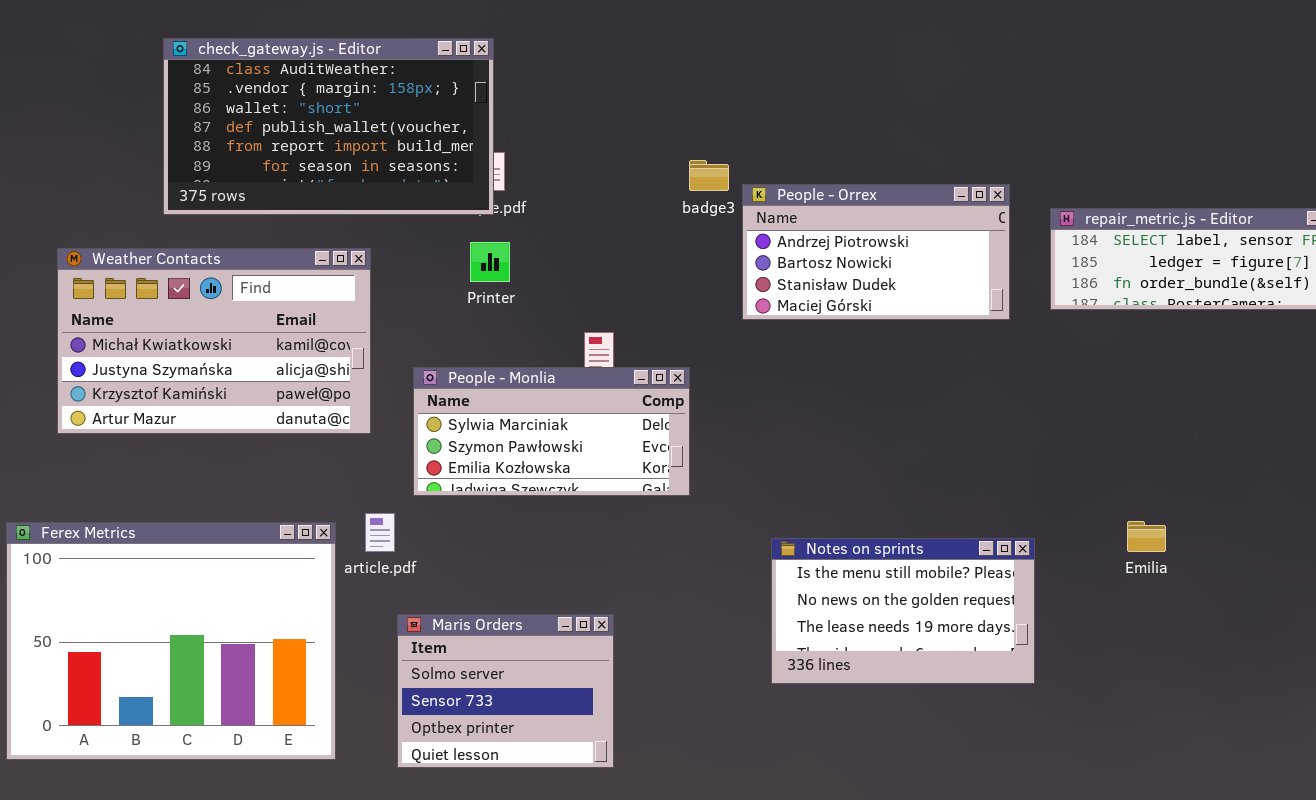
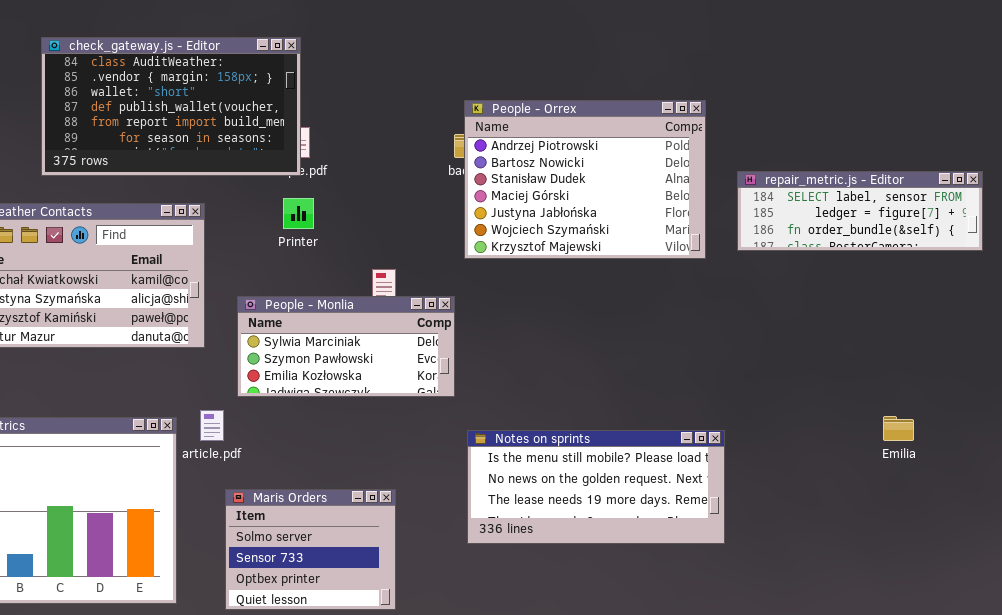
People - Orrex: [742,184,1010,320] -> [464,100,706,259], resized
Emilia: [1127,521,1166,552] -> [883,416,914,441], moved
Notes on sprints: [771,538,1035,684] -> [467,430,725,544], resized

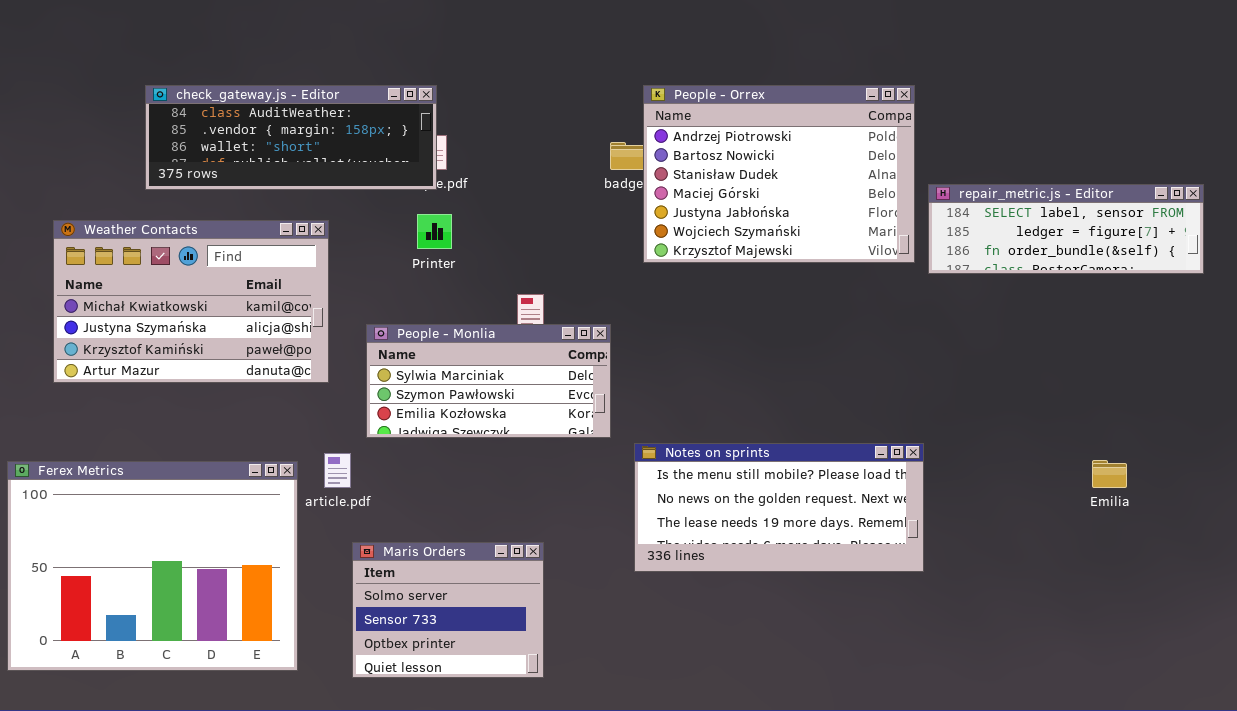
check_gateway.js - Editor: [41,37,301,176] -> [145,85,437,190], resized
People - Orrex: [464,100,706,259] -> [643,85,915,263], moved
Notes on sprints: [467,430,725,544] -> [634,443,924,572], moved

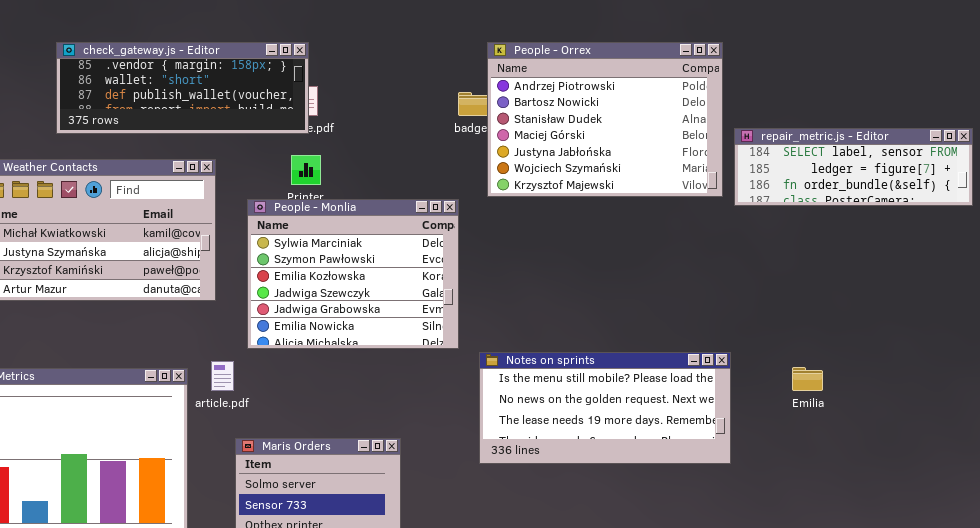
check_gateway.js - Editor: [145,85,437,190] -> [56,42,309,134], scrolled down 1 row
People - Monlia: [366,324,611,438] -> [247,199,459,349], resized
Emilia: [1092,460,1127,488] -> [792,367,823,391], moved

